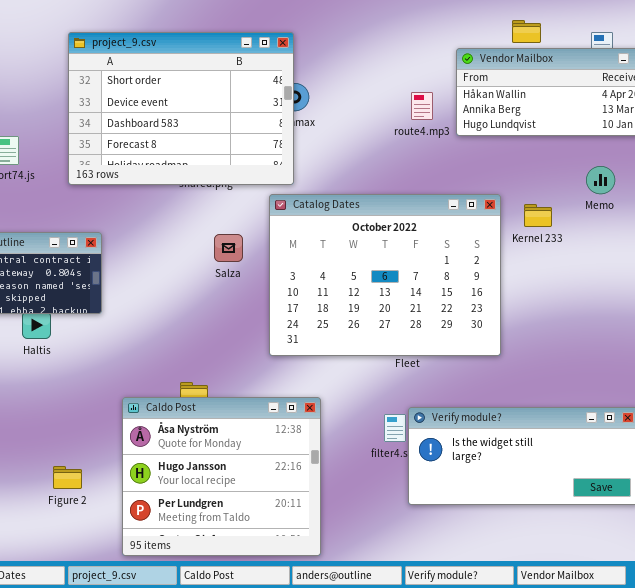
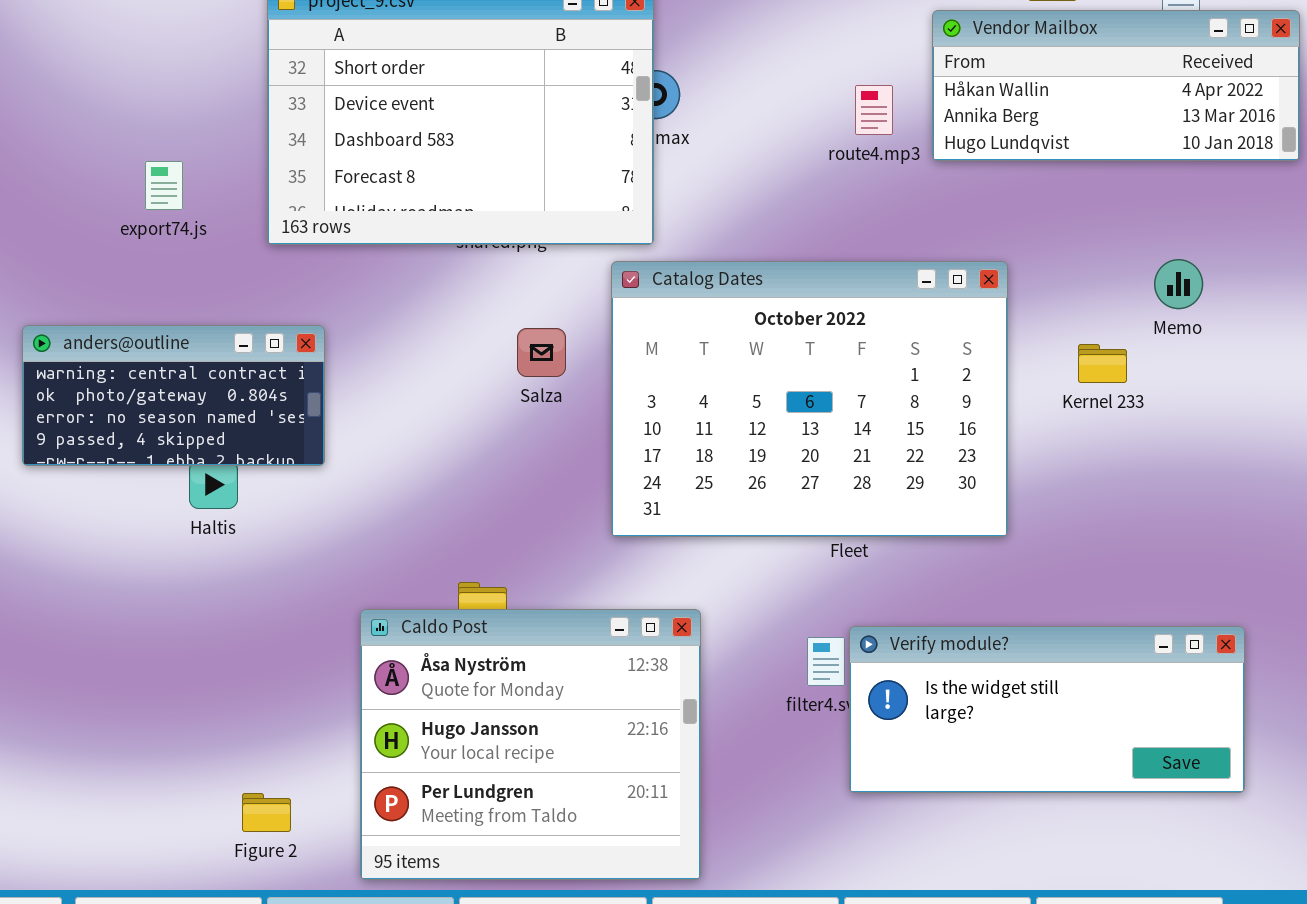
Memo: [586,166,615,194] -> [1154,259,1203,309], moved
Kernel 233: [524,204,552,227] -> [1078,344,1127,383], moved
Figure 2: [53,466,82,489] -> [242,793,291,832], moved

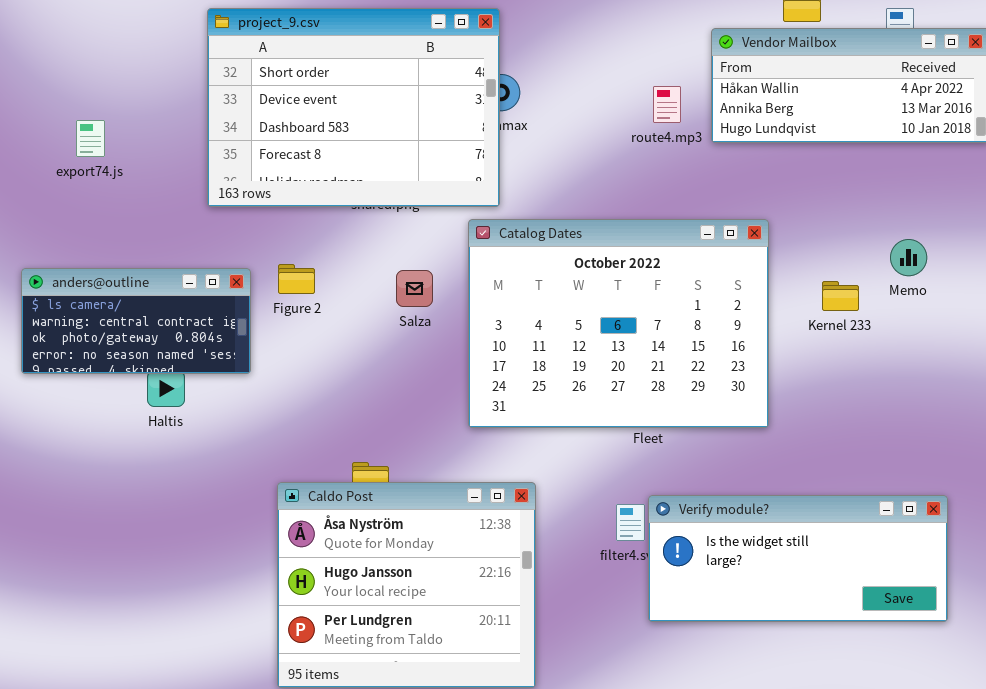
export74.js: [145,161,183,210] -> [76,120,105,157], moved
Memo: [1154,259,1203,309] -> [890,239,927,276], moved
anders@outline: [22,325,325,466] -> [21,268,251,374], scrolled up 1 row
Figure 2: [242,793,291,832] -> [278,264,315,294], moved

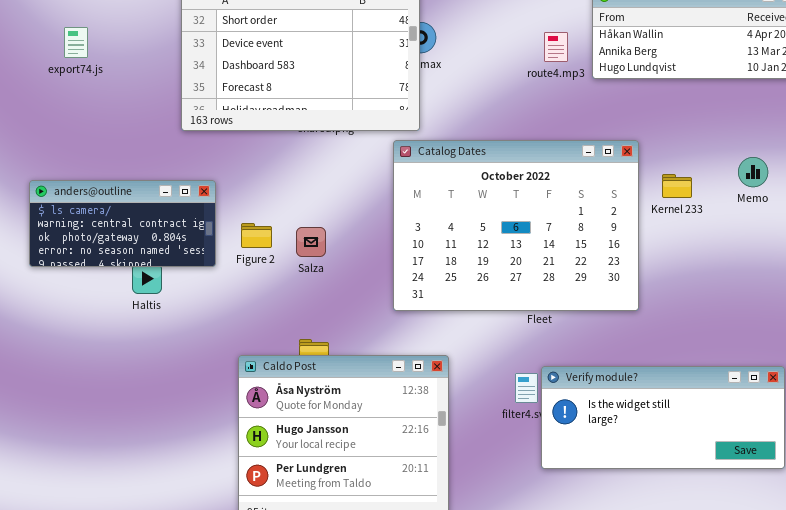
export74.js: [76,120,105,157] -> [64,27,88,58], moved
Figure 2: [278,264,315,294] -> [241,223,272,248], moved
Salza: [396,270,433,307] -> [296,227,326,257], moved
Kernel 233: [822,281,859,311] -> [662,174,692,198], moved

